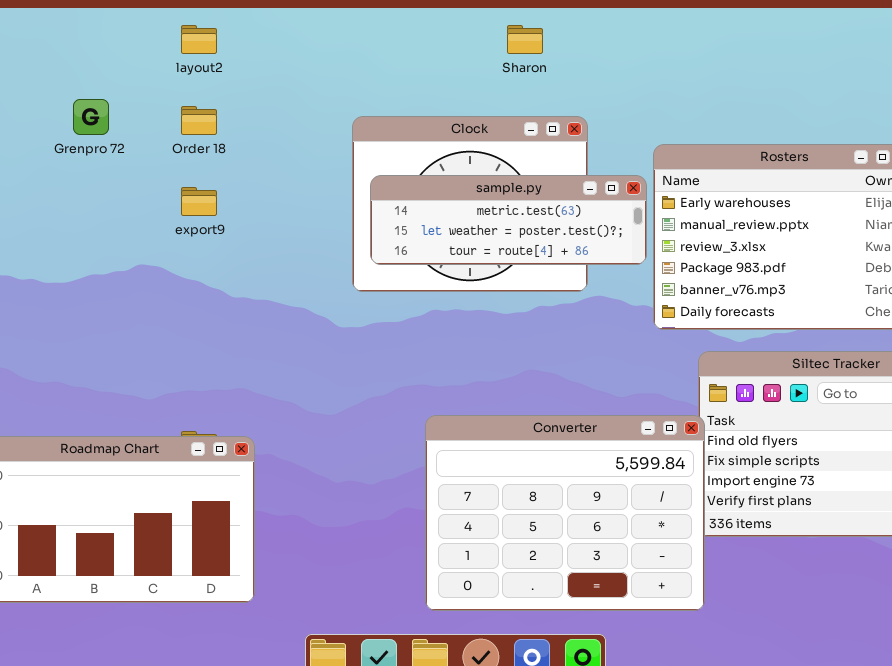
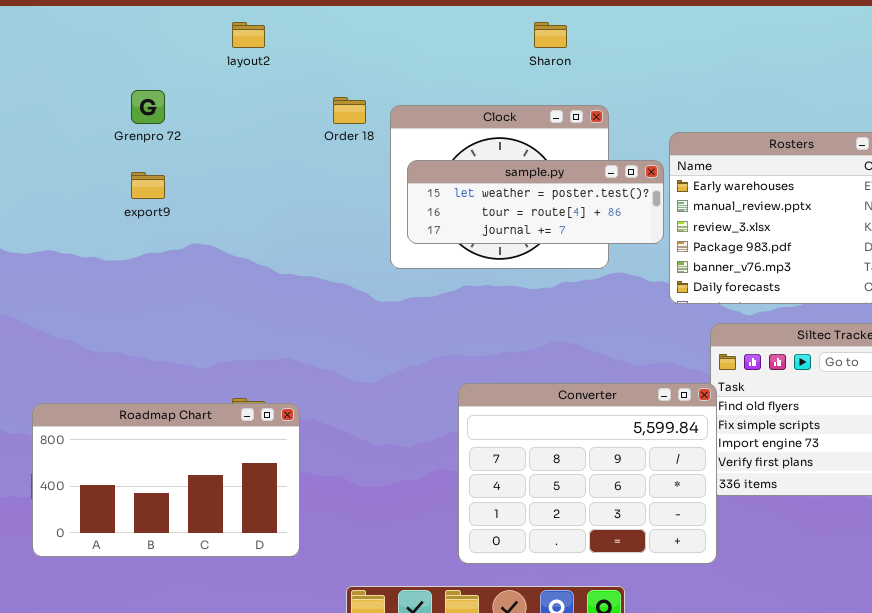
Order 18: [181,106,217,135] -> [333,97,366,124], moved
sample.py: [370,175,647,265] -> [407,160,664,244], scrolled down 1 row
export9: [181,187,217,216] -> [131,172,165,199], moved

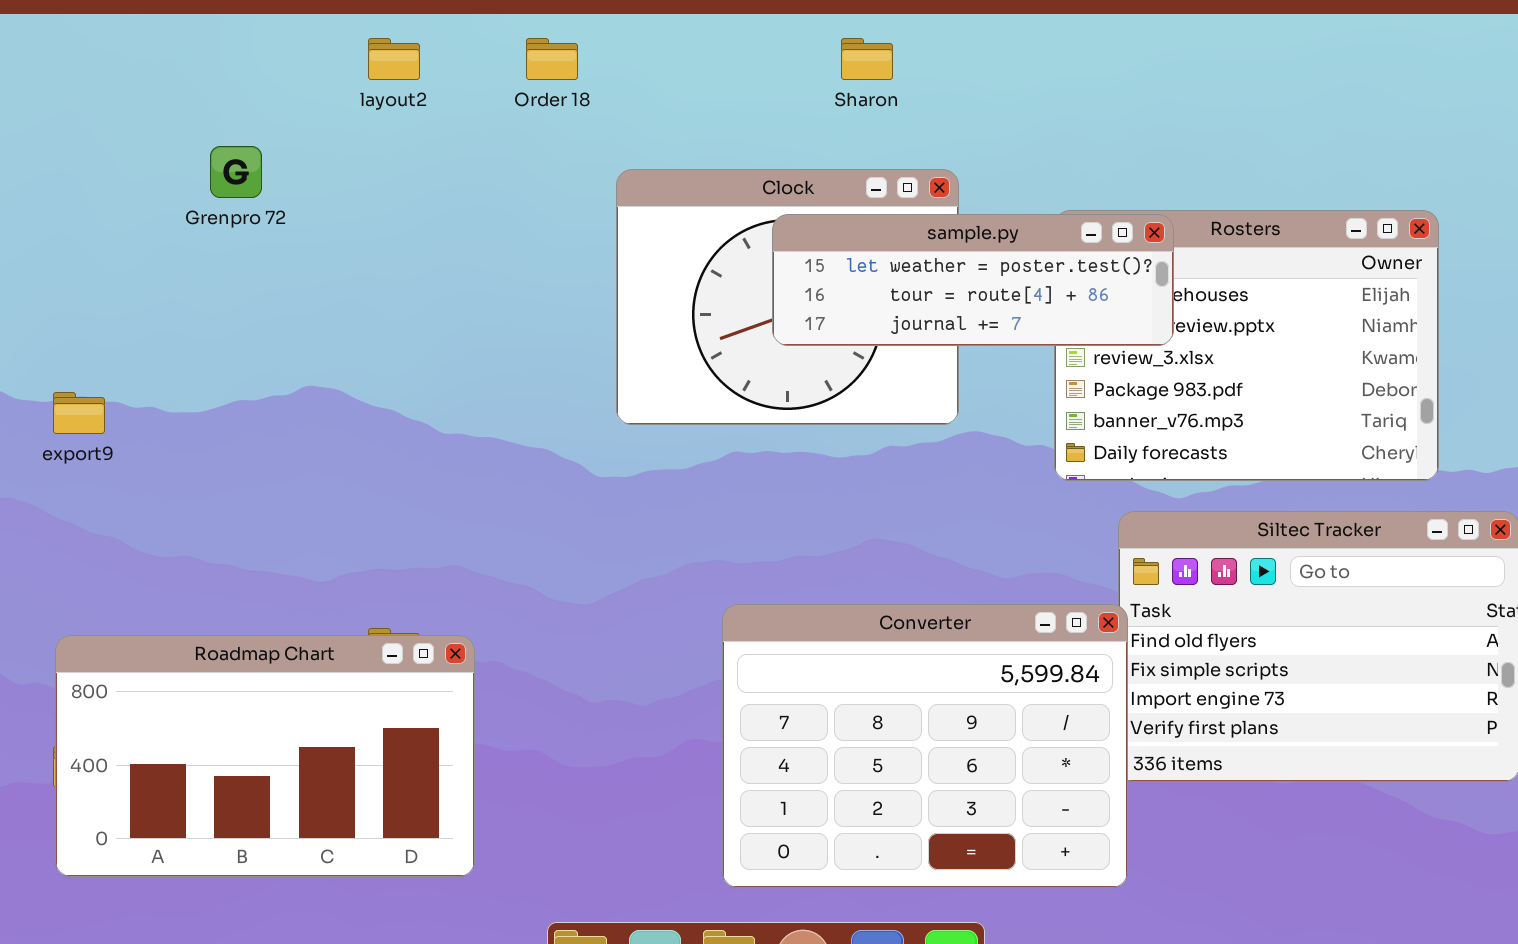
Order 18: [333,97,366,124] -> [526,38,578,80], moved
sample.py: [407,160,664,244] -> [772,214,1174,346], moved
export9: [131,172,165,199] -> [53,392,105,434], moved

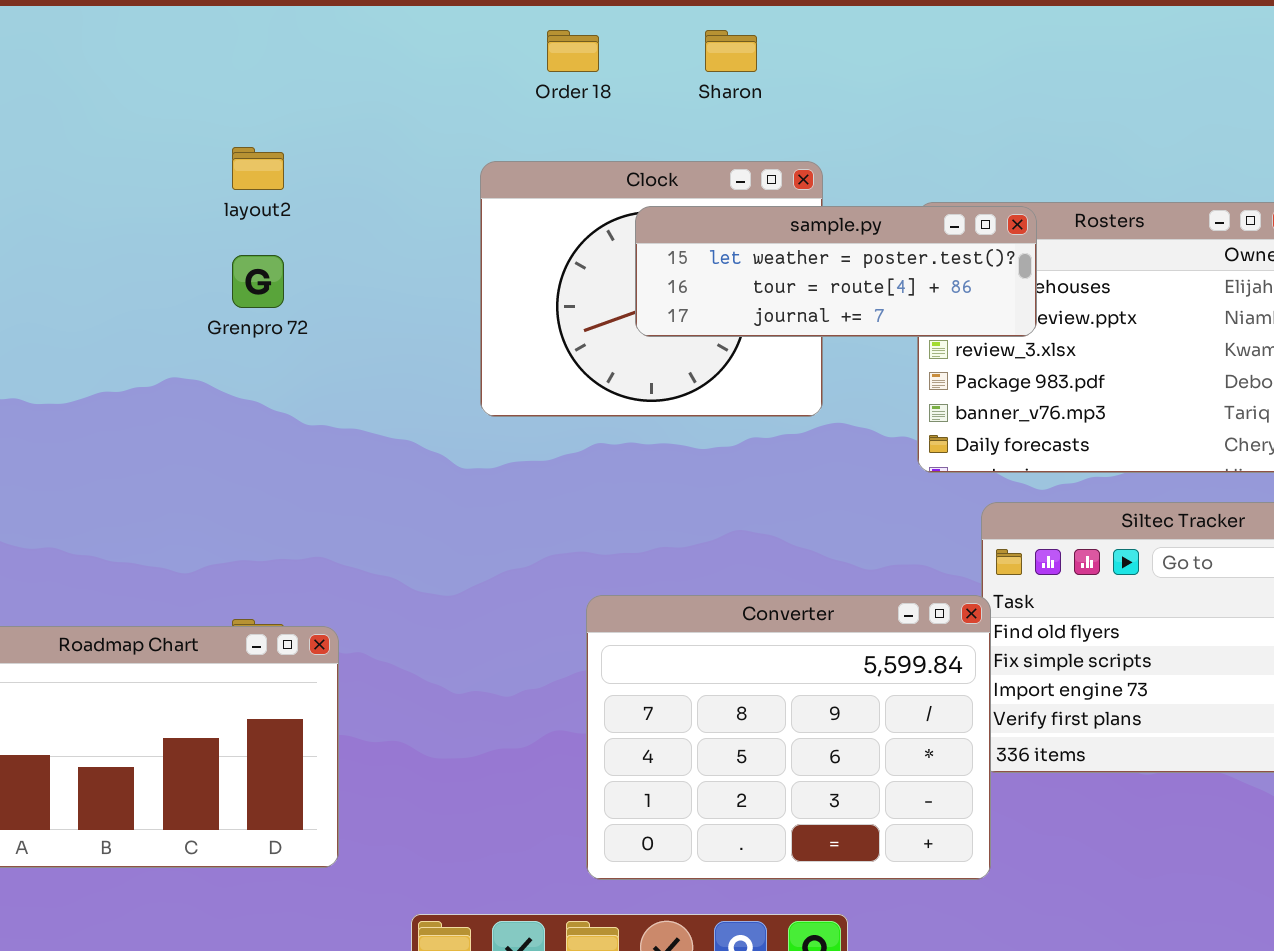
layout2: [368,38,420,80] -> [232,147,284,190], moved
Order 18: [526,38,578,80] -> [547,30,599,72], moved
Grenpro 72: [210,146,262,198] -> [232,255,284,308], moved

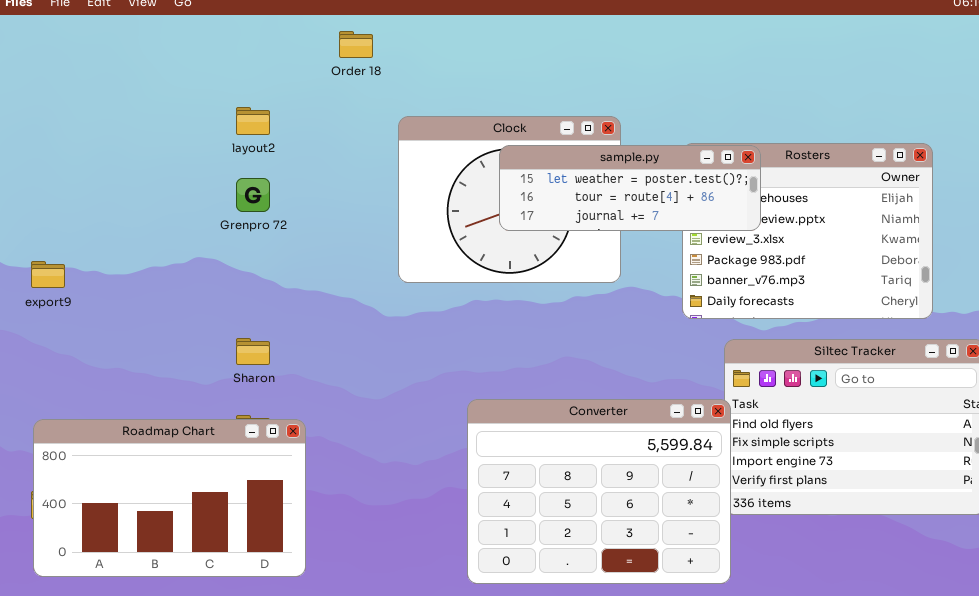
Order 18: [547,30,599,72] -> [339,31,373,58], moved
Sharon: [705,30,757,72] -> [236,338,270,365], moved

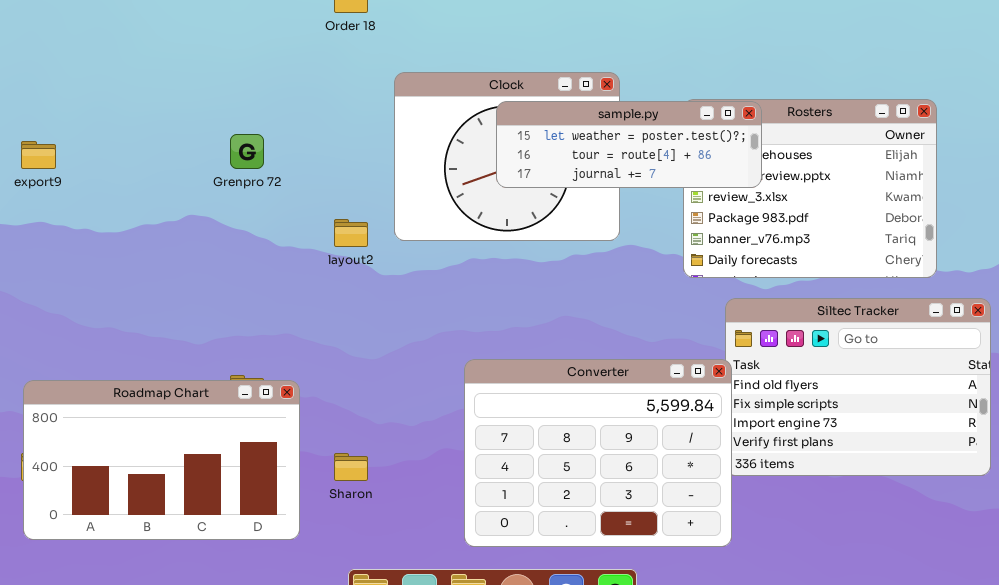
layout2: [236,107,270,135] -> [334,219,368,247], moved
export9: [31,261,65,288] -> [21,141,56,169], moved
Sharon: [236,338,270,365] -> [334,453,368,481], moved

